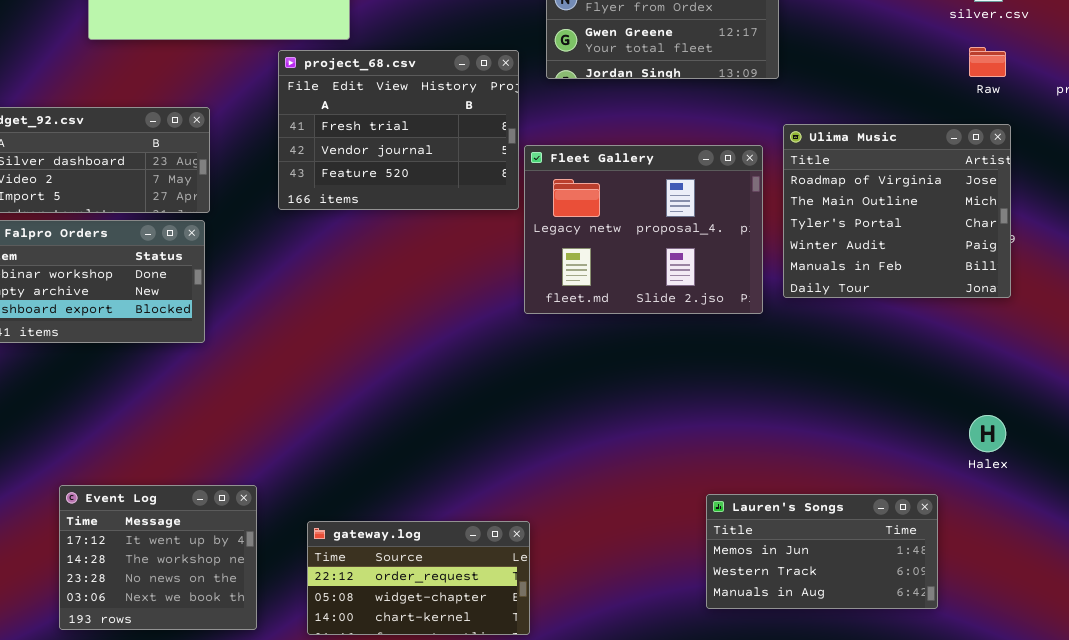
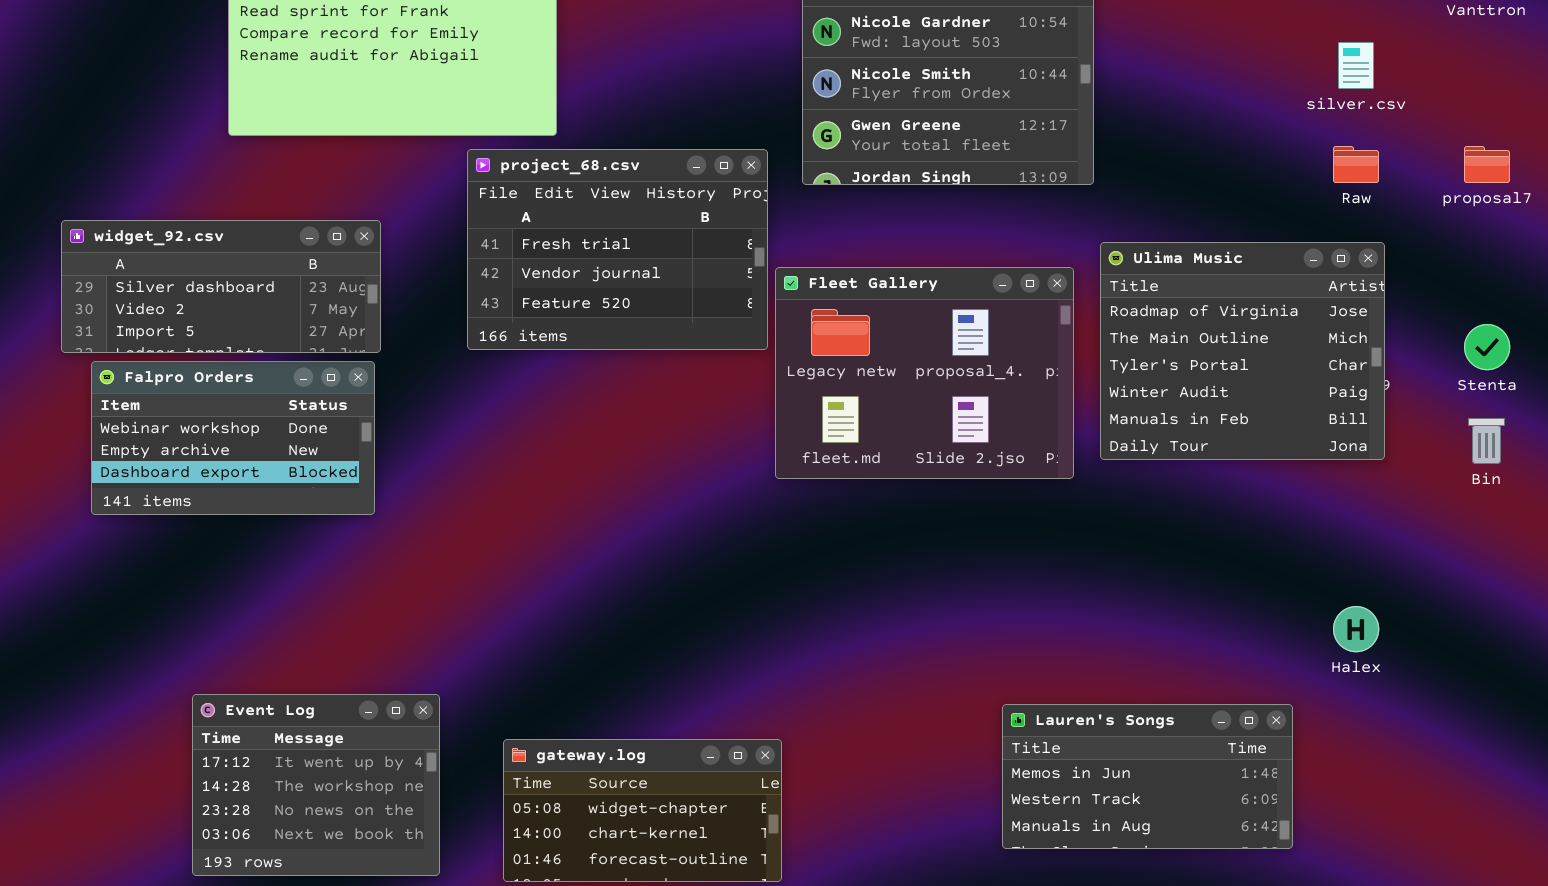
gateway.log: [307,521,530,635] -> [503,739,782,882], scrolled down 1 row

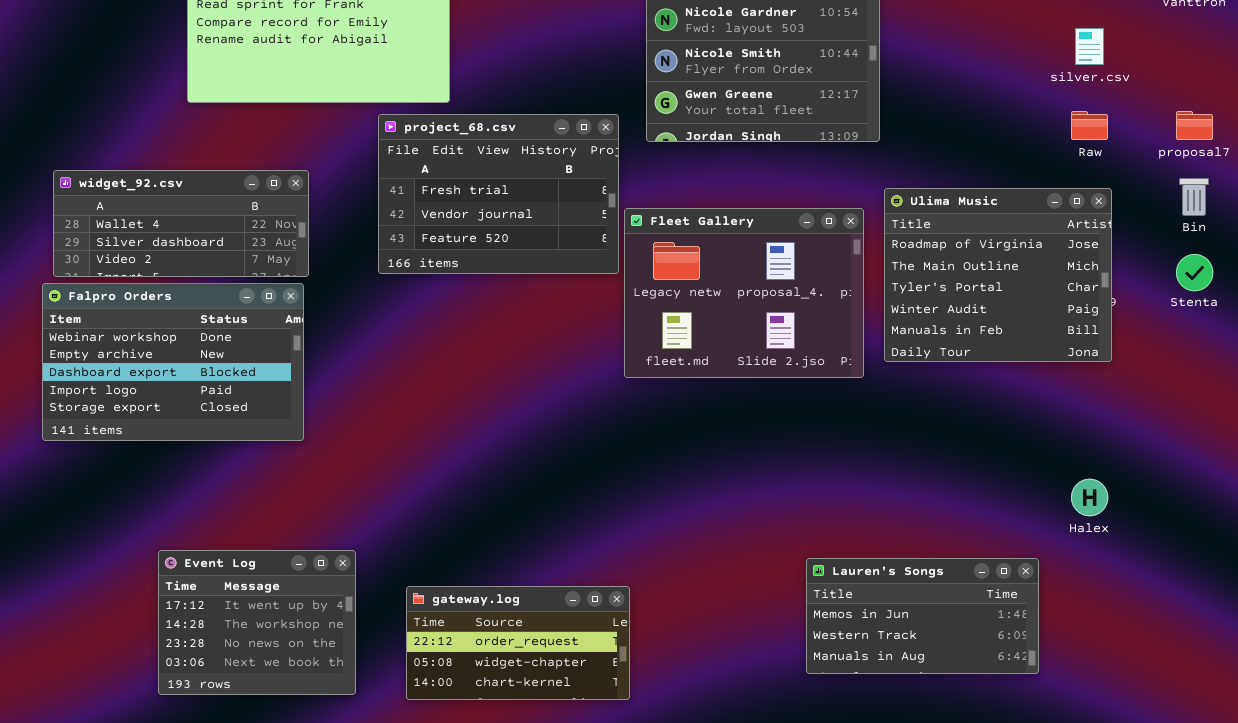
widget_92.csv: [61,220,381,353] -> [53,170,309,277], scrolled up 1 row
Falpro Orders: [91,361,375,515] -> [42,283,304,441], resized
Bin: [1468,418,1505,464] -> [1179,178,1209,216], moved
gateway.log: [503,739,782,882] -> [406,586,630,700], scrolled up 1 row

